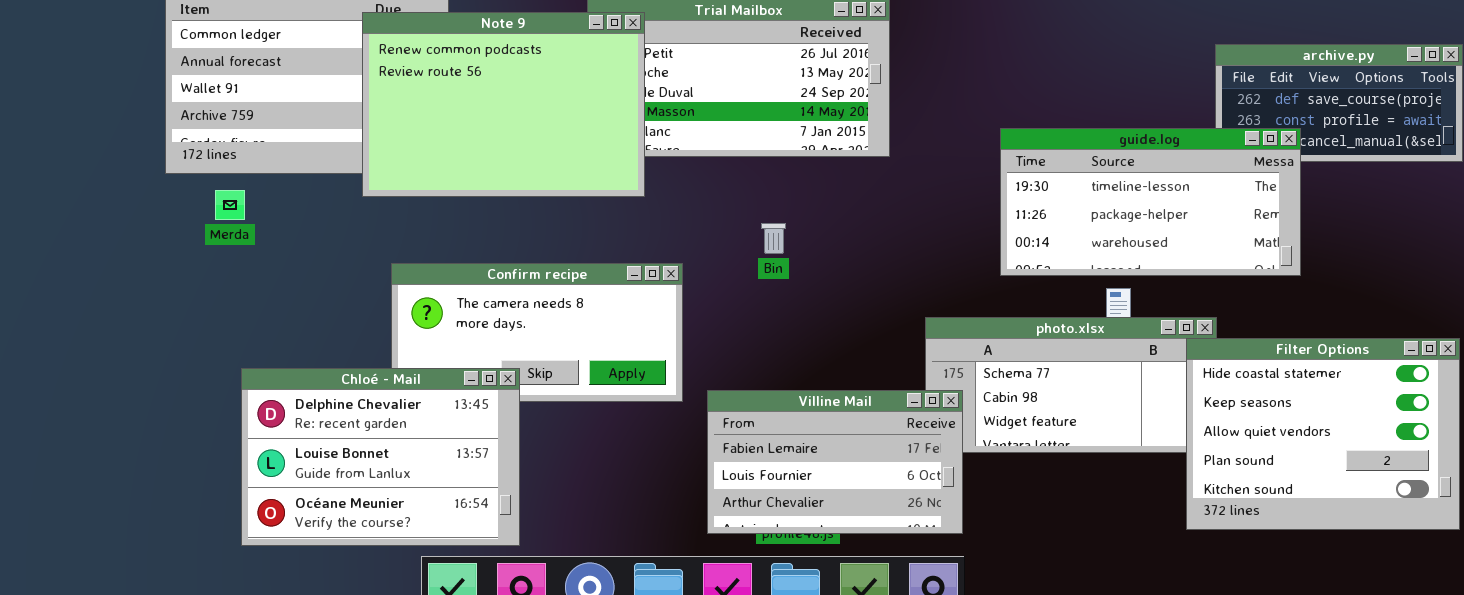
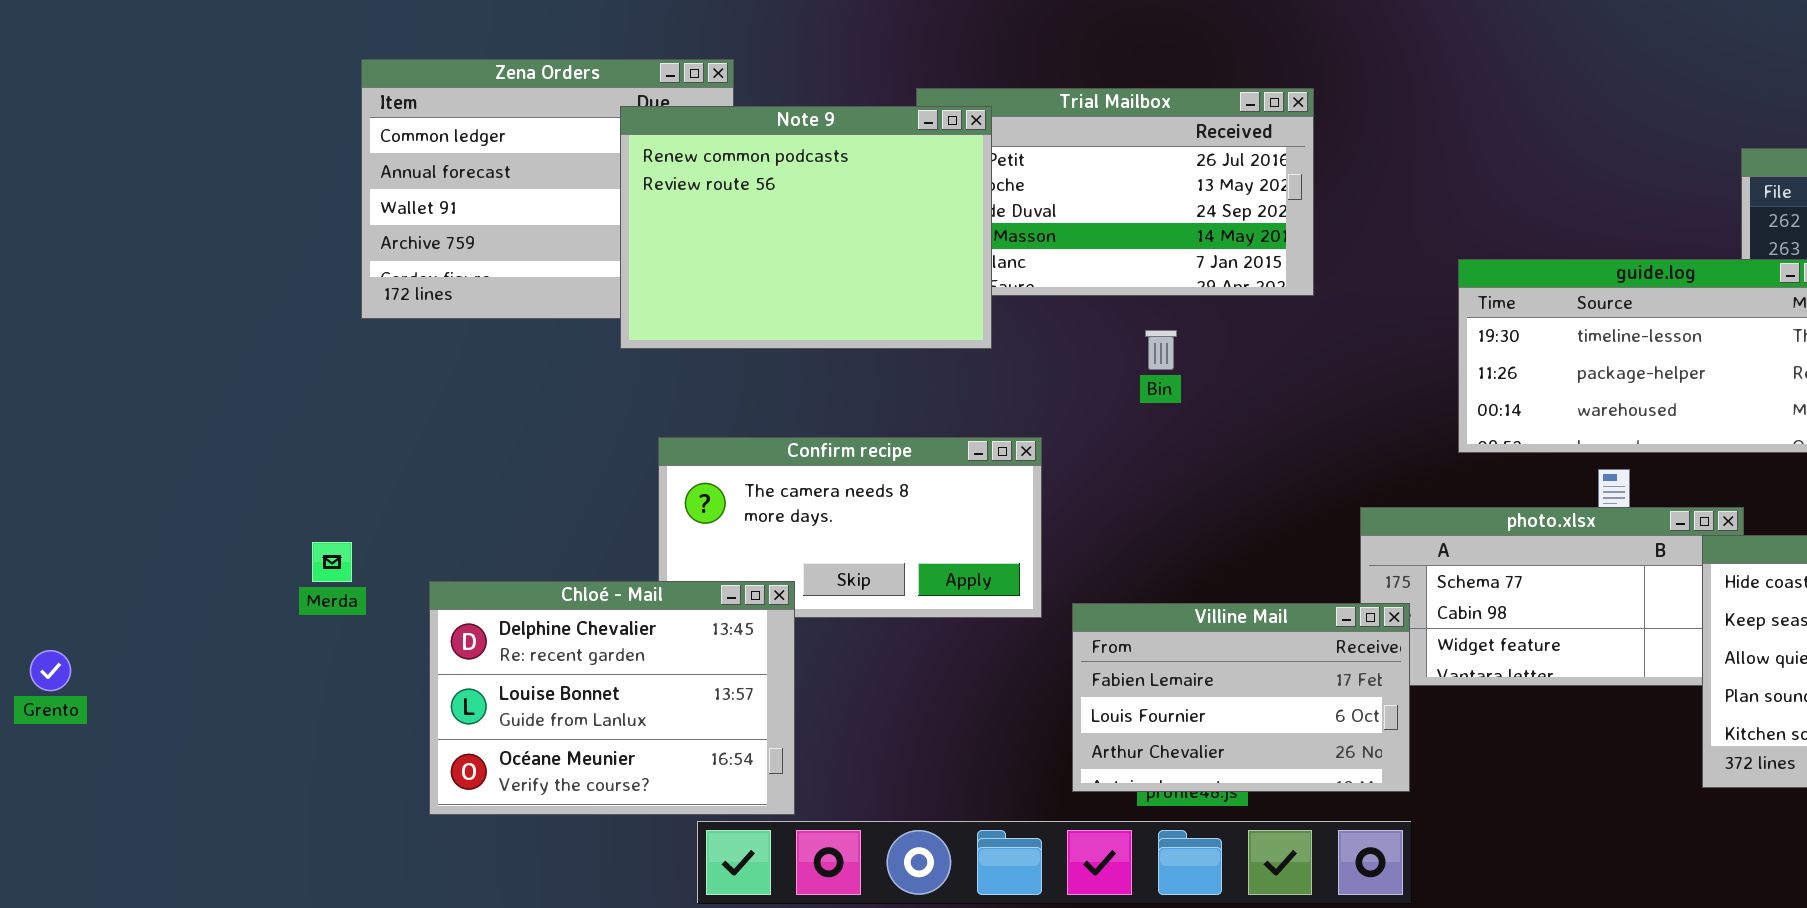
Merda: [215,190,245,220] -> [312,542,352,582], moved
Bin: [761,223,786,254] -> [1145,330,1177,370], moved
Chloé - Mail: [241,368,520,546] -> [429,581,795,815], moved

